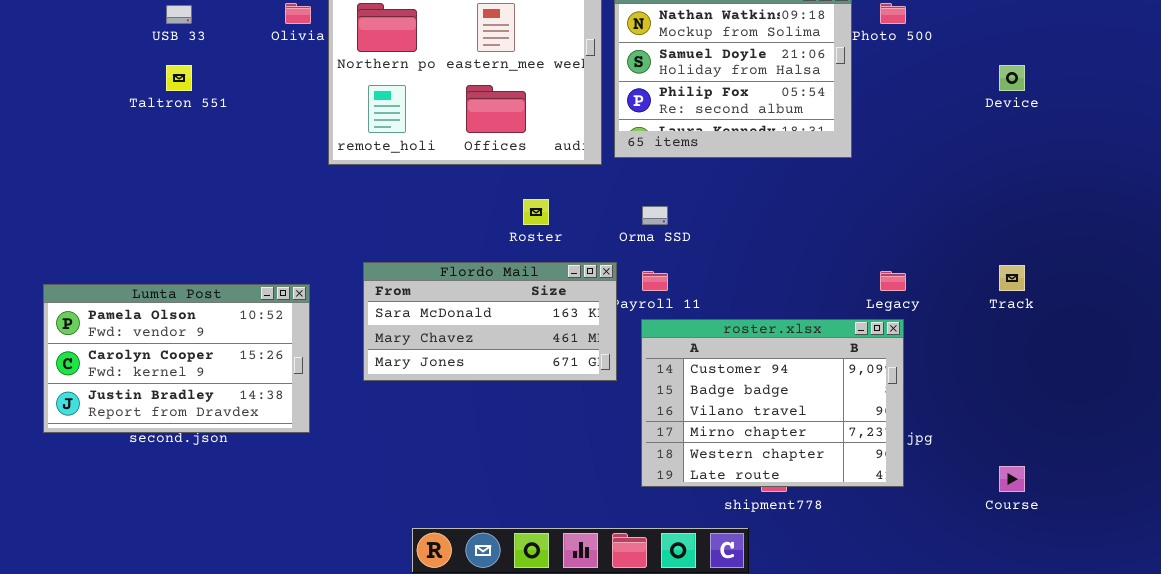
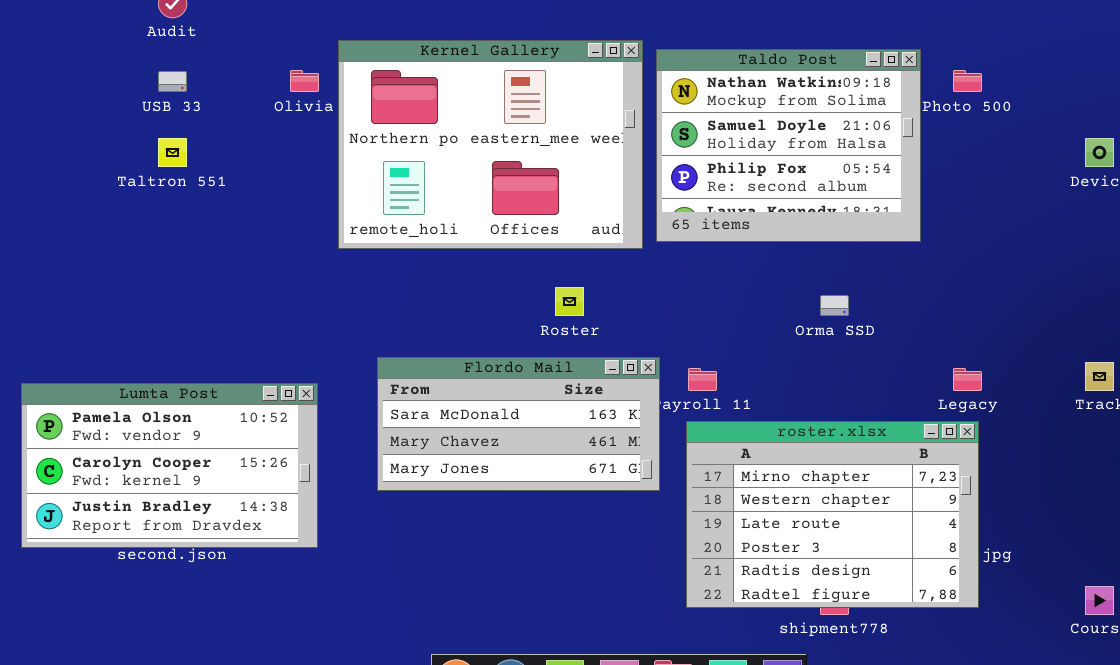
Orma SSD: [642,206,668,225] -> [820,295,849,316], moved
roster.xlsx: [641,319,904,487] -> [686,421,979,608], scrolled down 3 rows

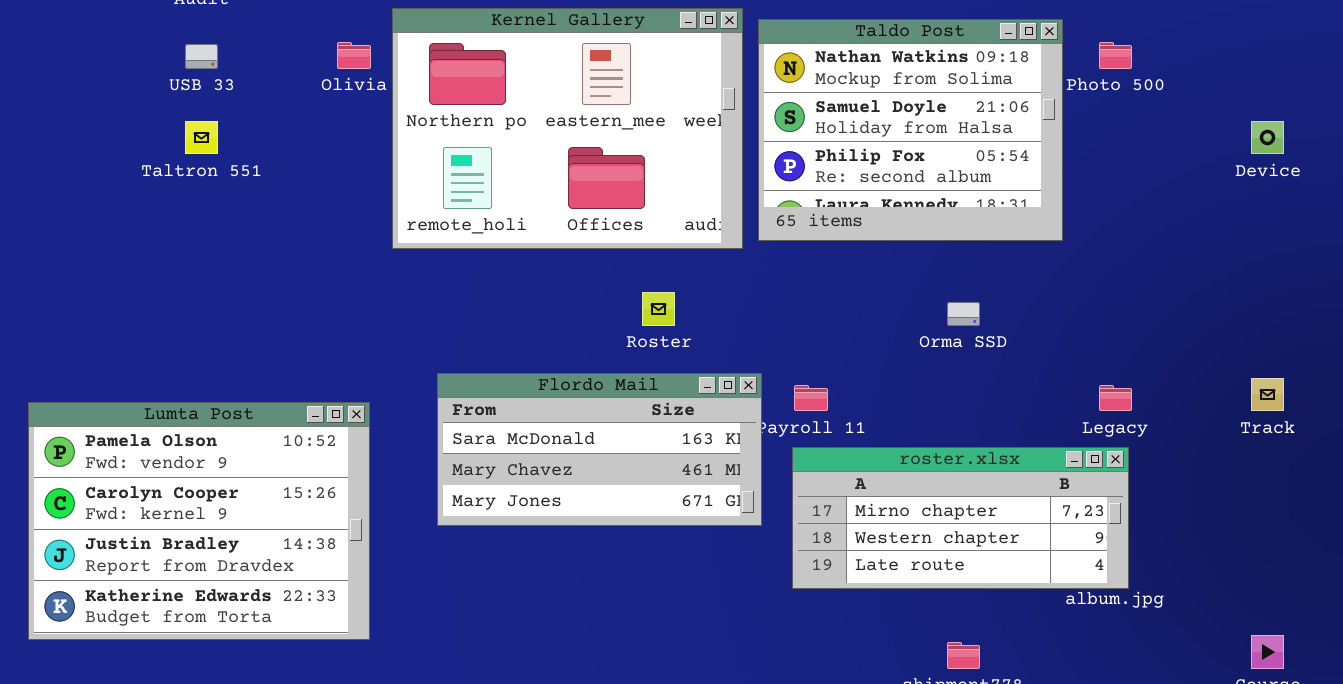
Lumta Post: [21,383,318,548] -> [28,402,370,640], resized
roster.xlsx: [686,421,979,608] -> [792,447,1129,589], resized

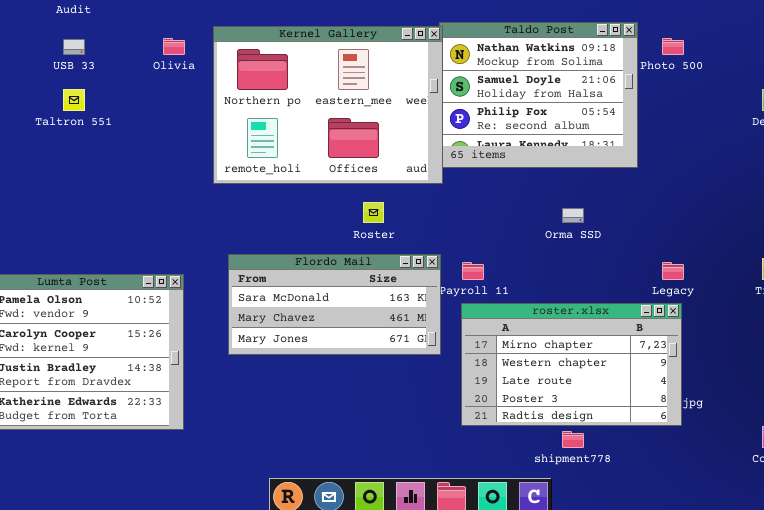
Kernel Gallery: [392,8,743,249] -> [213,26,443,184], moved
roster.xlsx: [792,447,1129,589] -> [461,303,682,426], resized

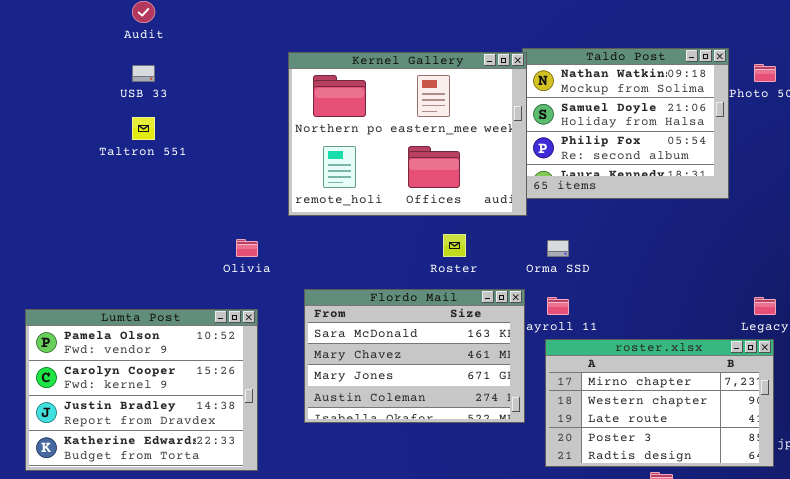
Olivia: [163,38,185,55] -> [236,239,258,257], moved
Orma SSD: [562,208,584,223] -> [547,240,569,257], moved
Flordo Mail: [228,254,441,355] -> [304,289,525,423], resized

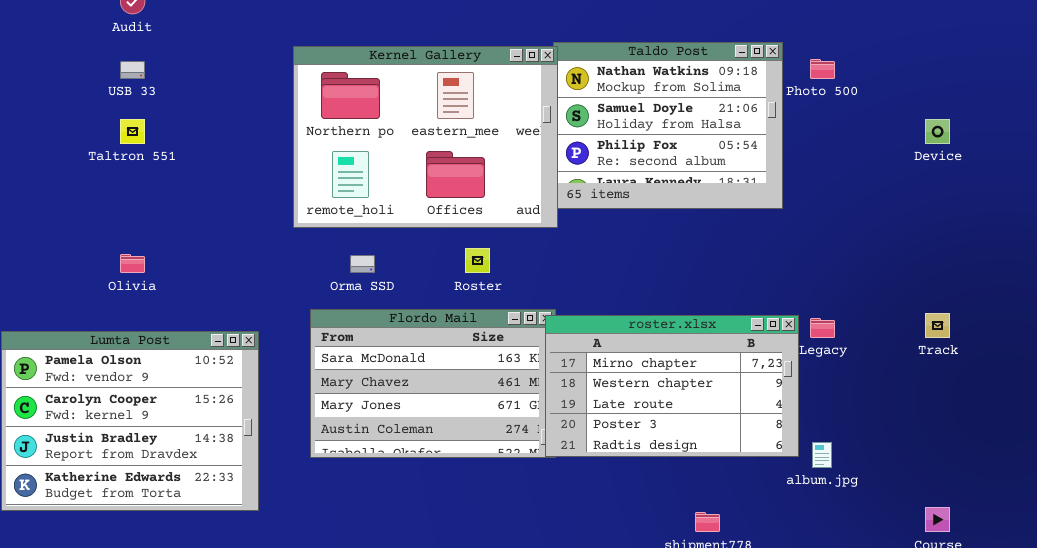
Olivia: [236,239,258,257] -> [120,254,145,273], moved
Orma SSD: [547,240,569,257] -> [350,255,375,273], moved
roster.xlsx: [545,339,774,467] -> [545,315,799,457], moved

